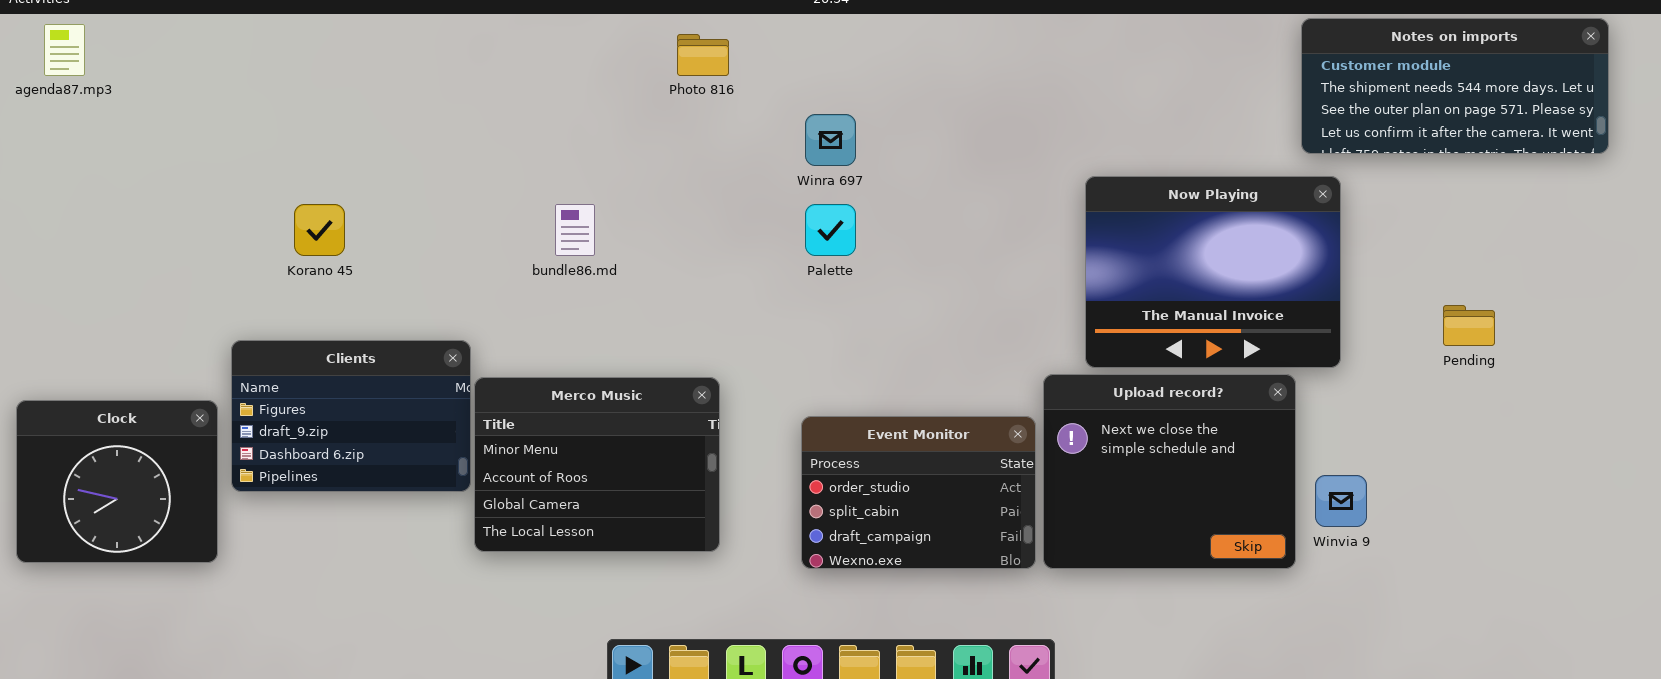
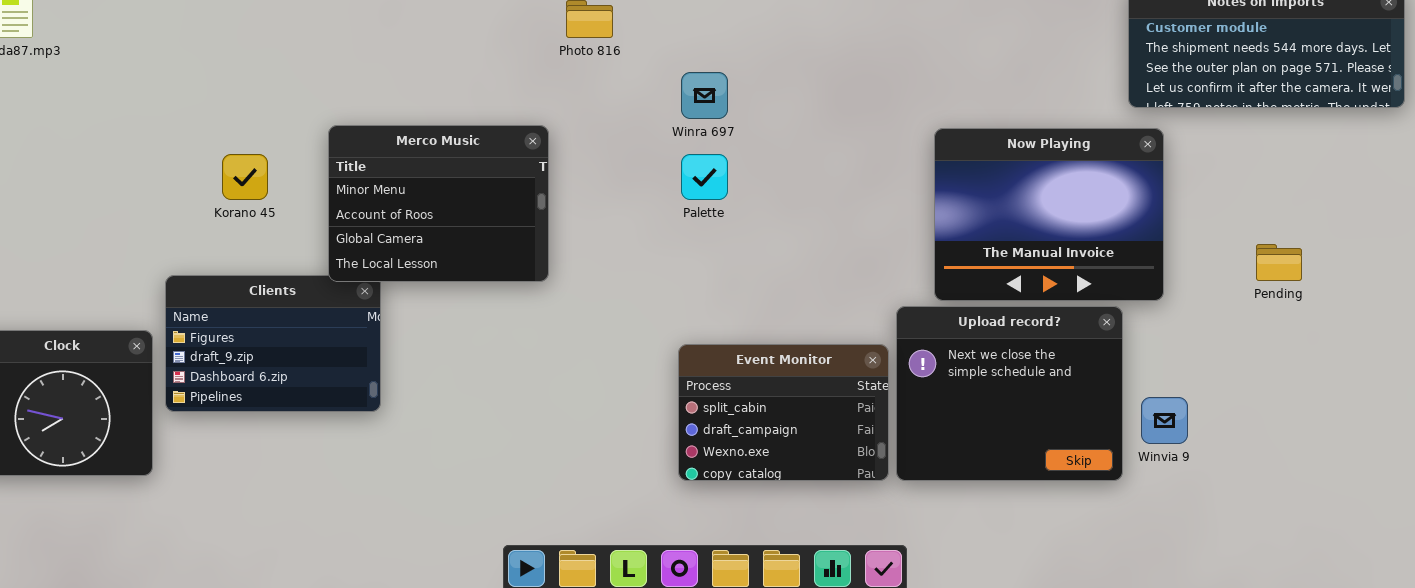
Merco Music: [474,377,720,552] -> [328,125,549,282], moved
Event Monitor: [801,416,1036,569] -> [678,344,889,481], scrolled down 1 row

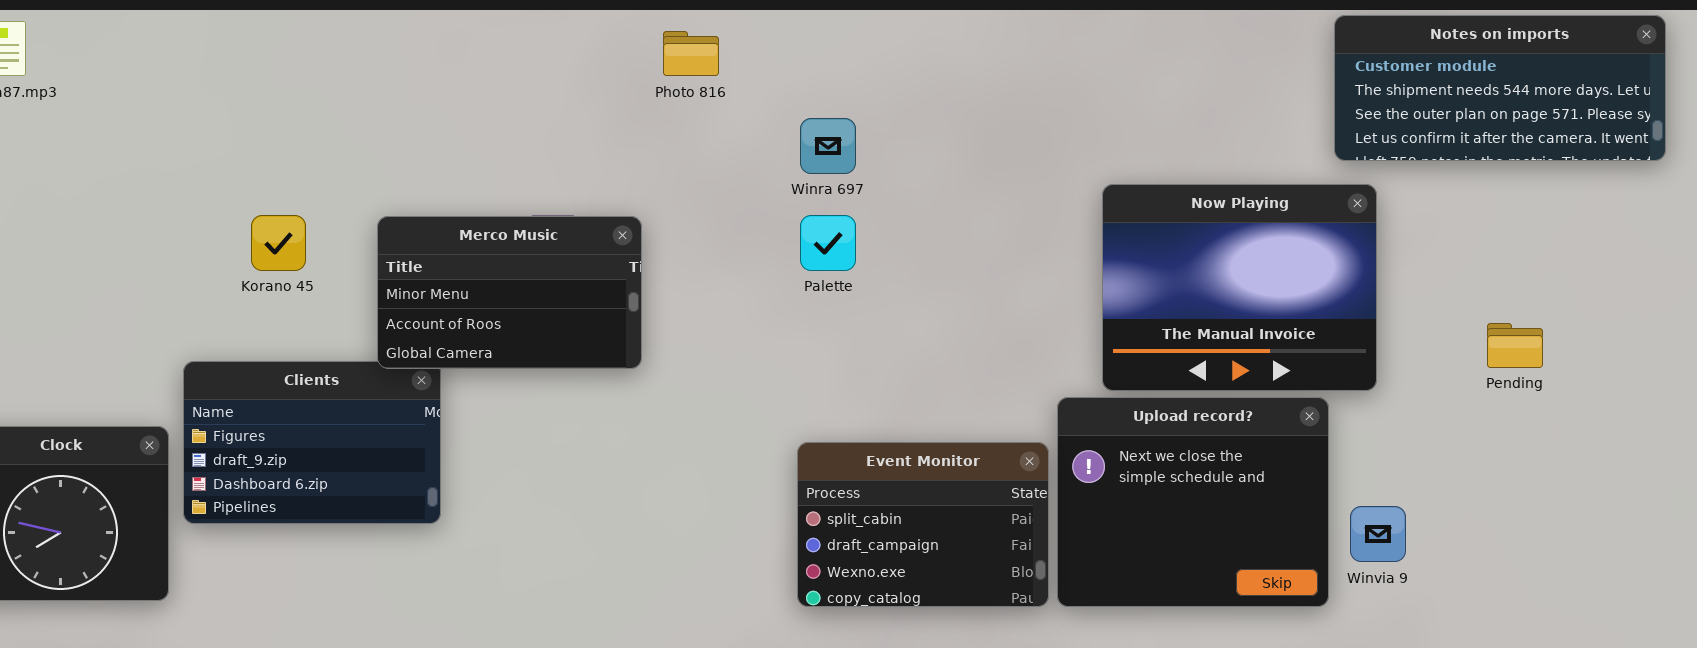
Merco Music: [328,125,549,282] -> [377,216,642,369], resized

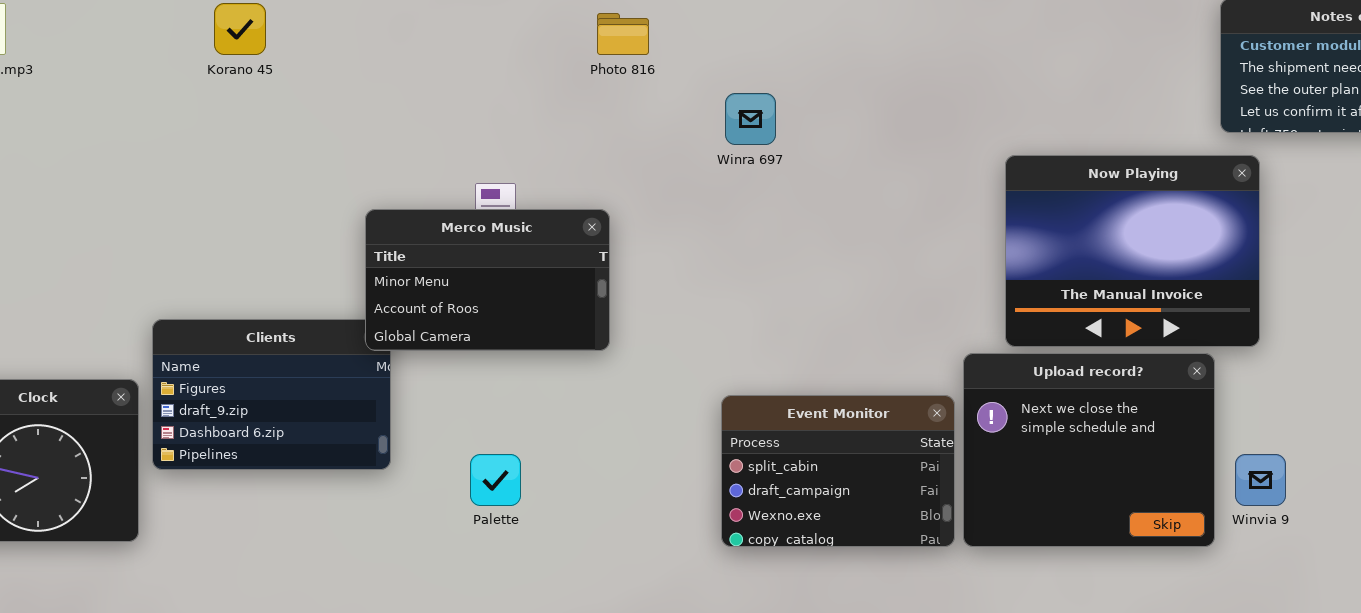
Korano 45: [251,215,306,271] -> [214,3,266,55], moved
Palette: [800,215,856,271] -> [470,454,521,506], moved
Merco Music: [377,216,642,369] -> [365,209,610,351], moved

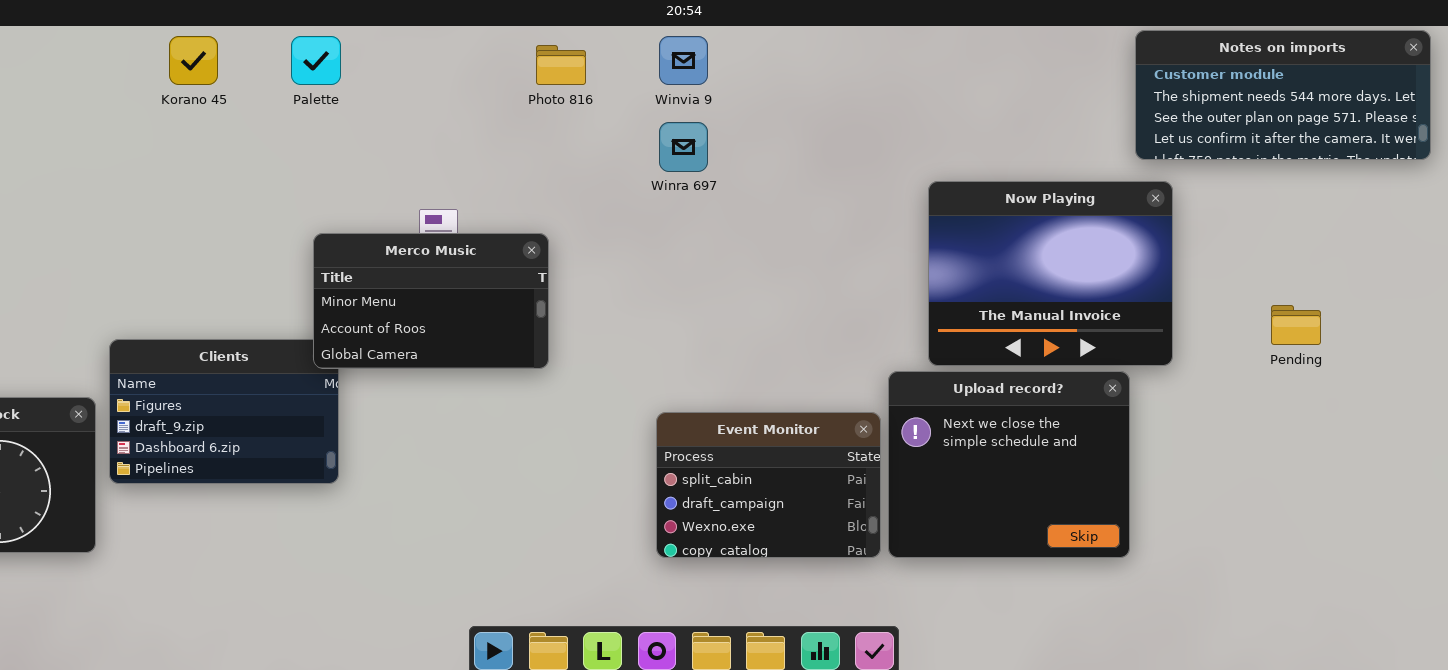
Palette: [470,454,521,506] -> [291,36,341,85], moved
Winvia 9: [1235,454,1286,506] -> [659,36,708,85], moved

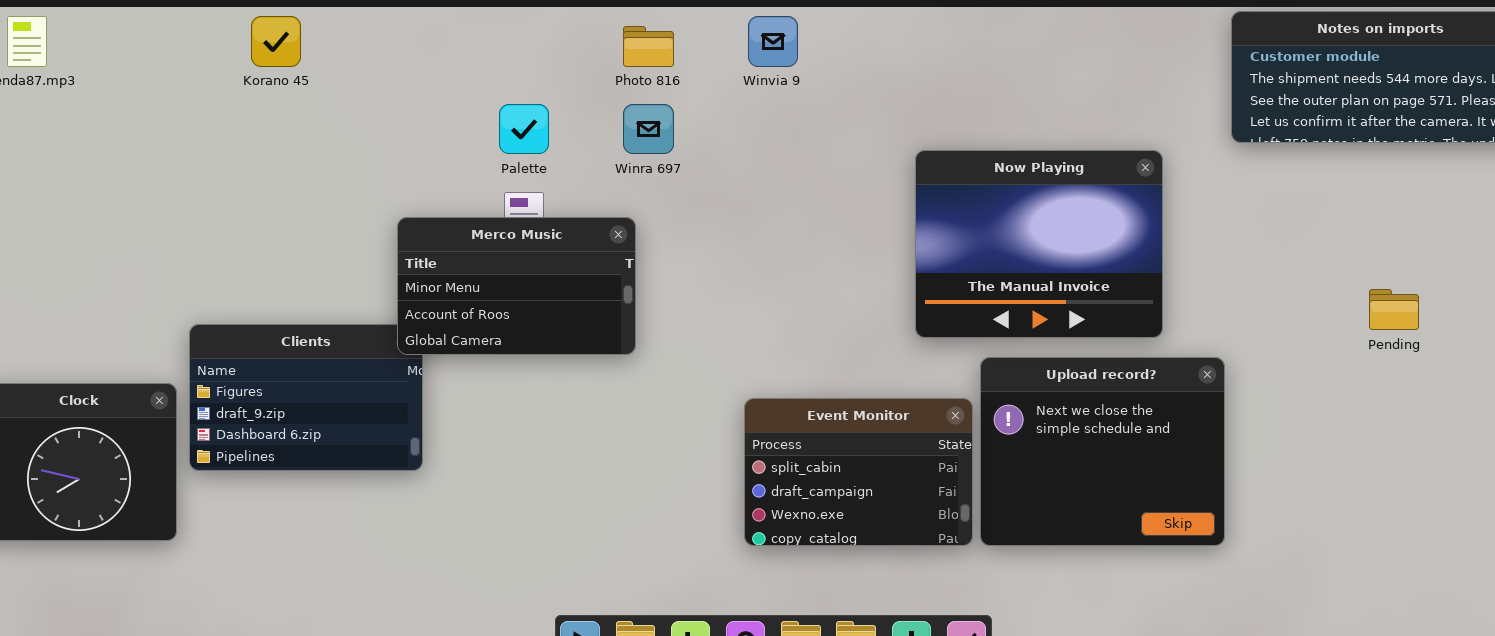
Palette: [291,36,341,85] -> [499,104,549,154], moved
Winra 697: [659,122,708,172] -> [623,104,674,154], moved
Now Playing: [928,181,1173,366] -> [915,150,1163,338], moved

